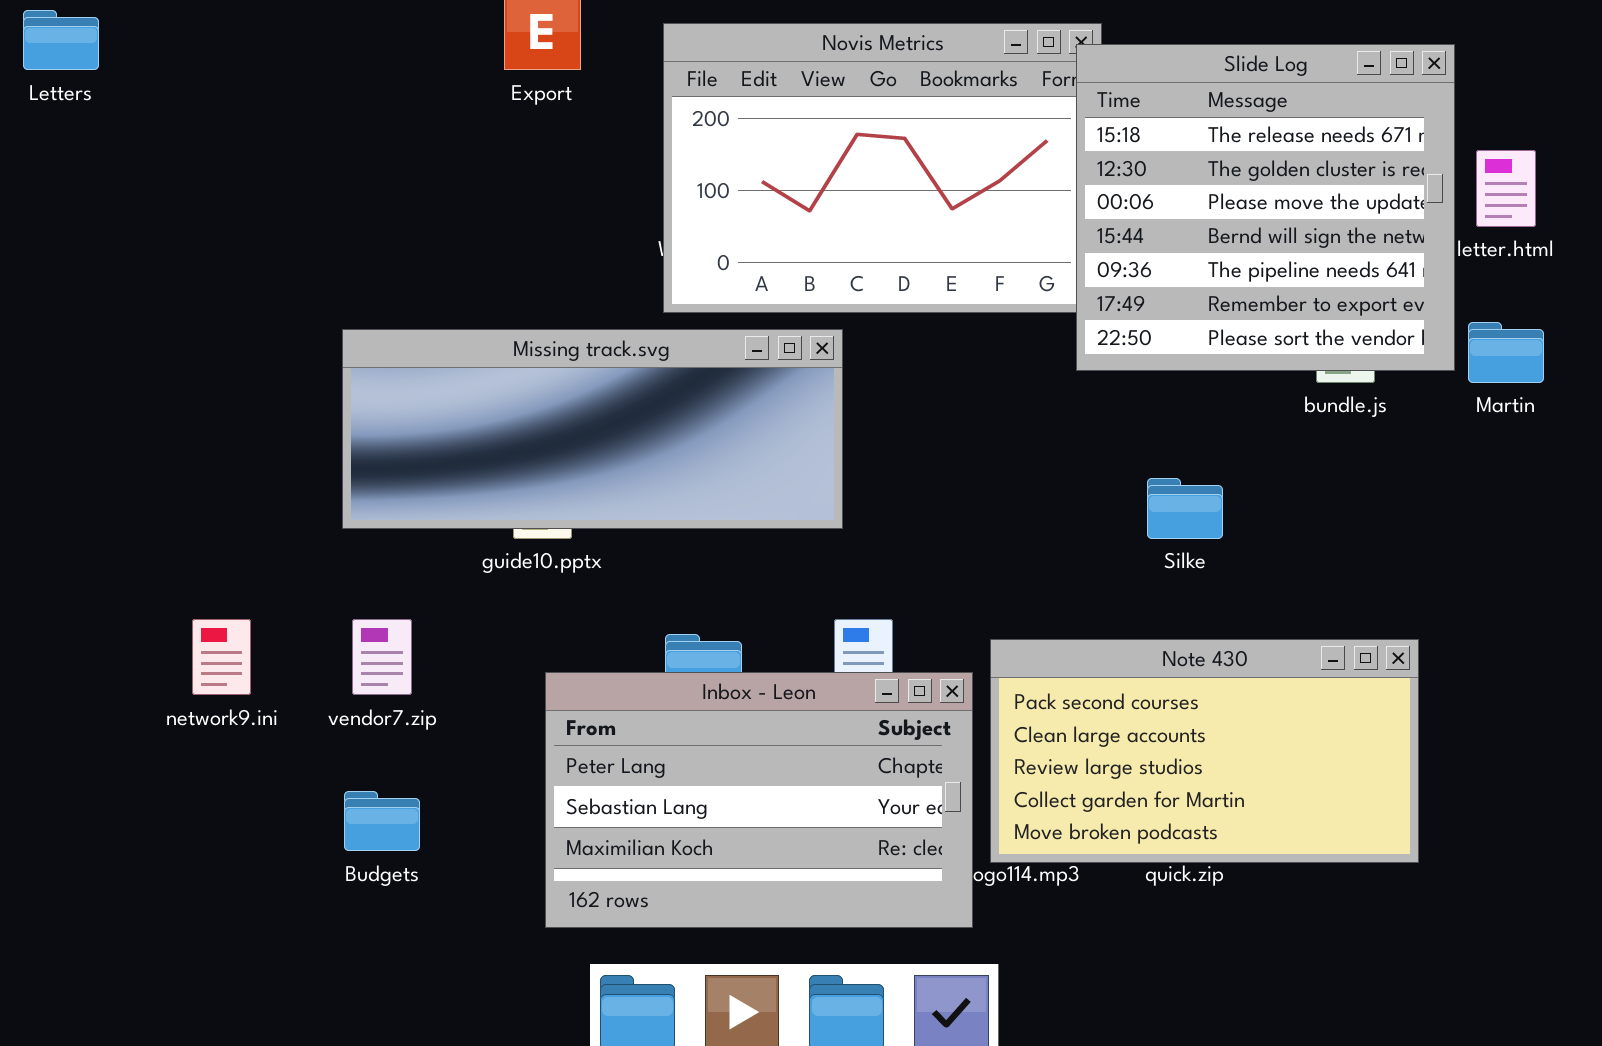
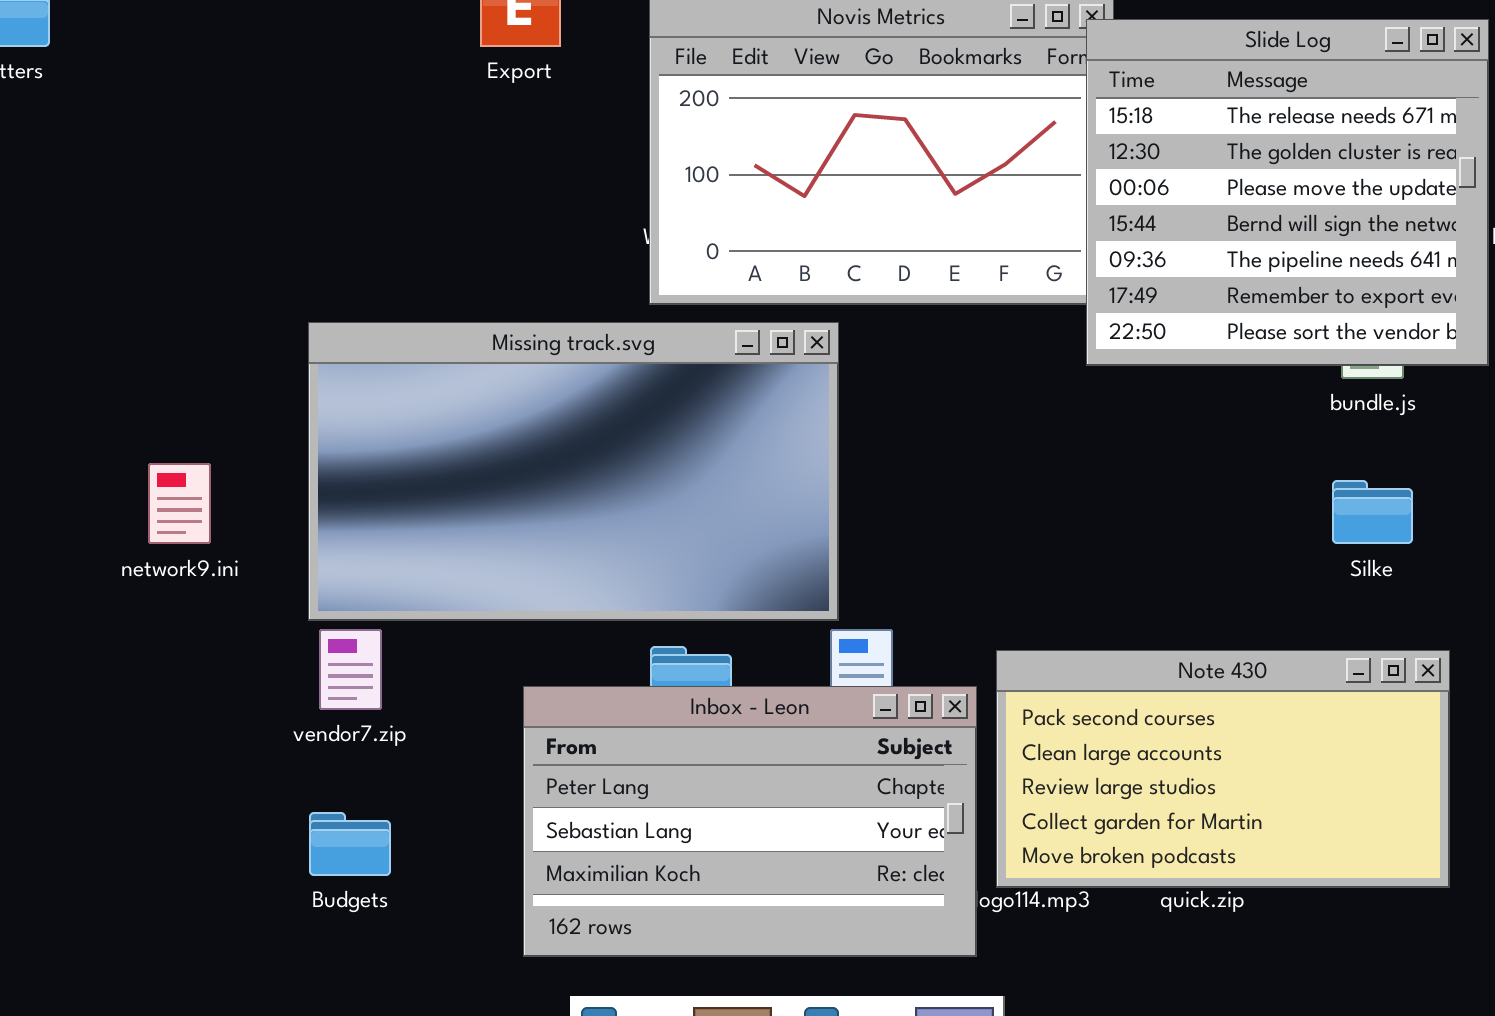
Missing track.svg: [342,329,843,529] -> [308,322,839,621], resized
Silke: [1147,478,1223,539] -> [1332,480,1413,544], moved
network9.ini: [192,619,251,695] -> [148,463,211,544], moved

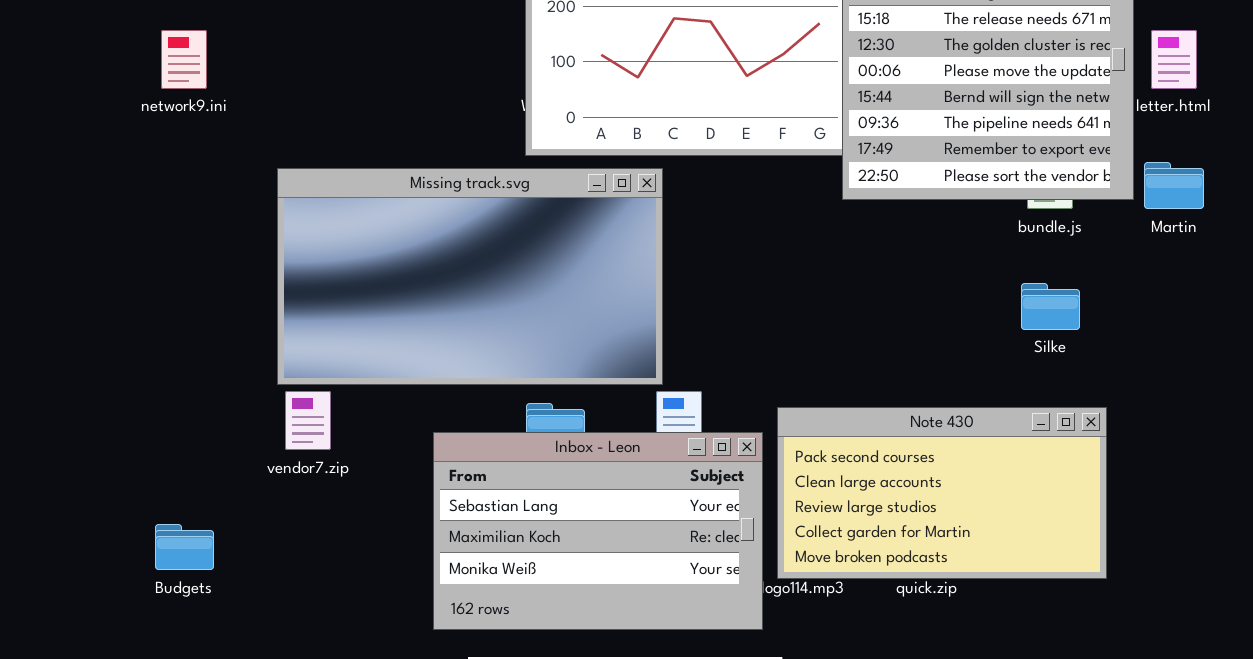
network9.ini: [148,463,211,544] -> [161,30,207,89], moved
Inbox - Leon: [523,686,977,957] -> [433,432,763,630], scrolled down 1 row
Budgets: [309,812,391,876] -> [155,524,214,570], moved

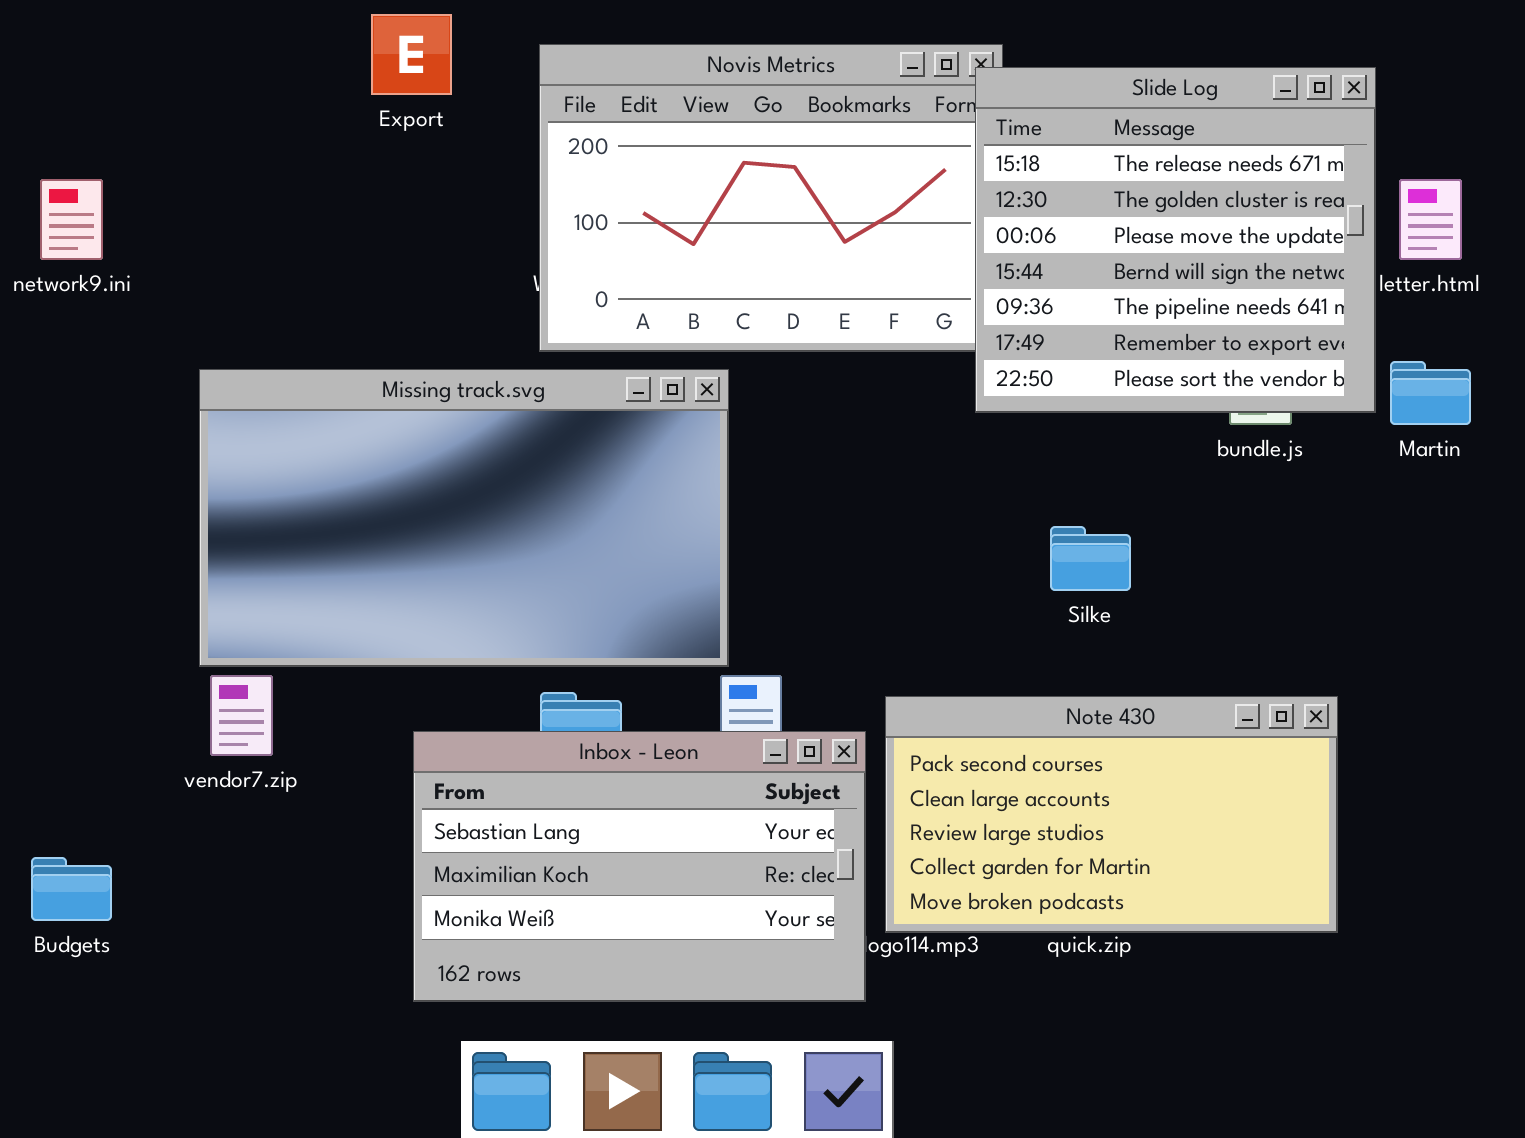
Silke: [1021,283,1080,330] -> [1050,526,1131,591], moved

